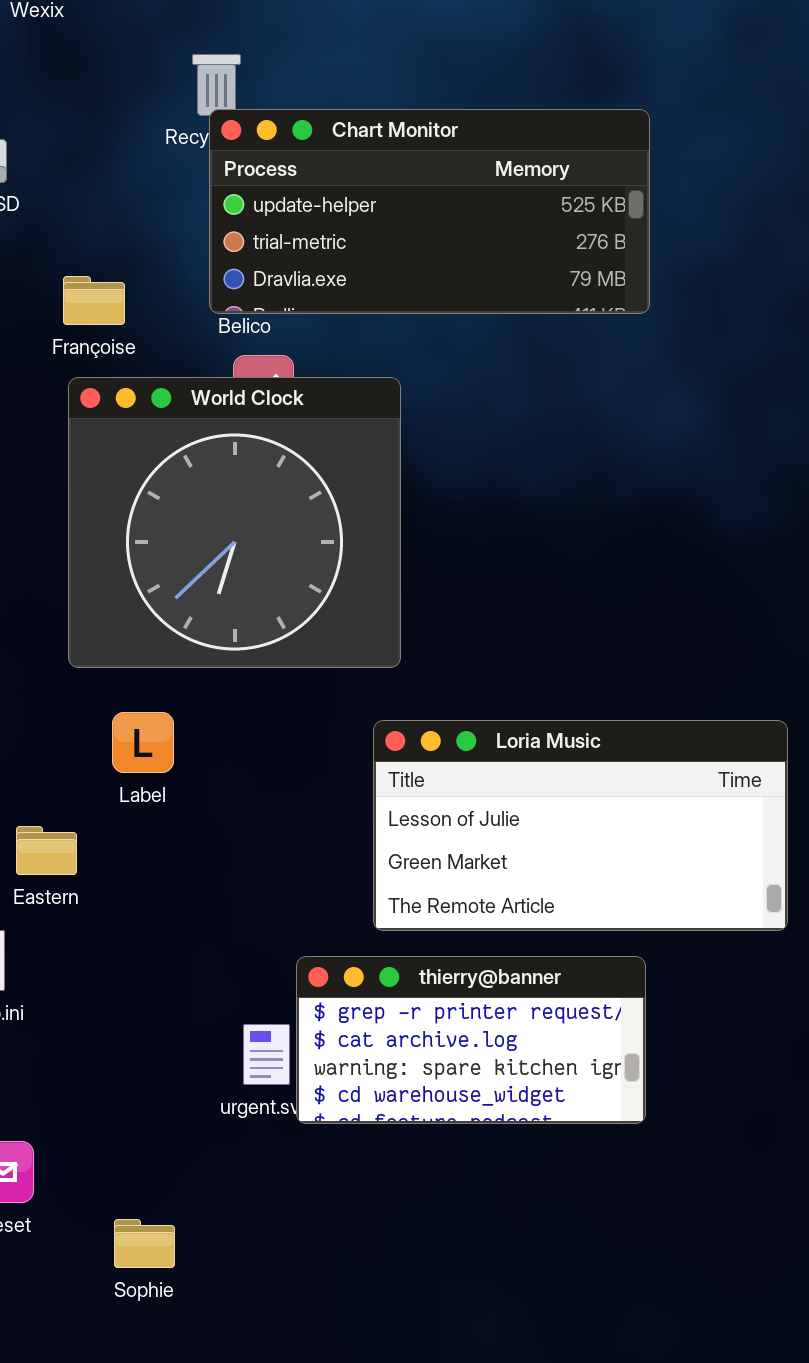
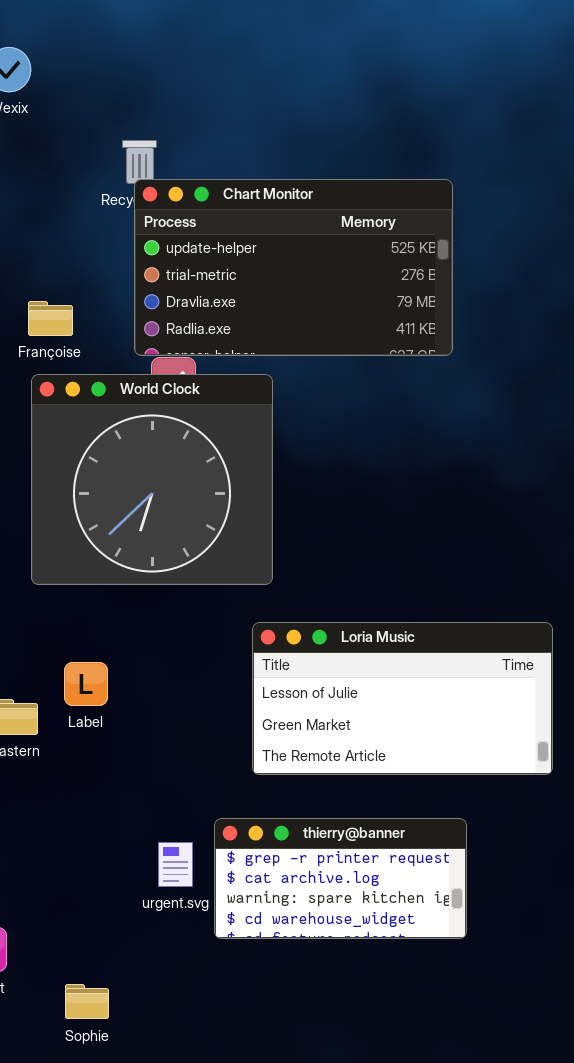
Chart Monitor: [209,109,650,314] -> [134,179,453,356], resized
Label: [112,712,174,773] -> [64,662,108,706], moved
thierry@banner: [296,956,646,1124] -> [214,818,467,939], moved

